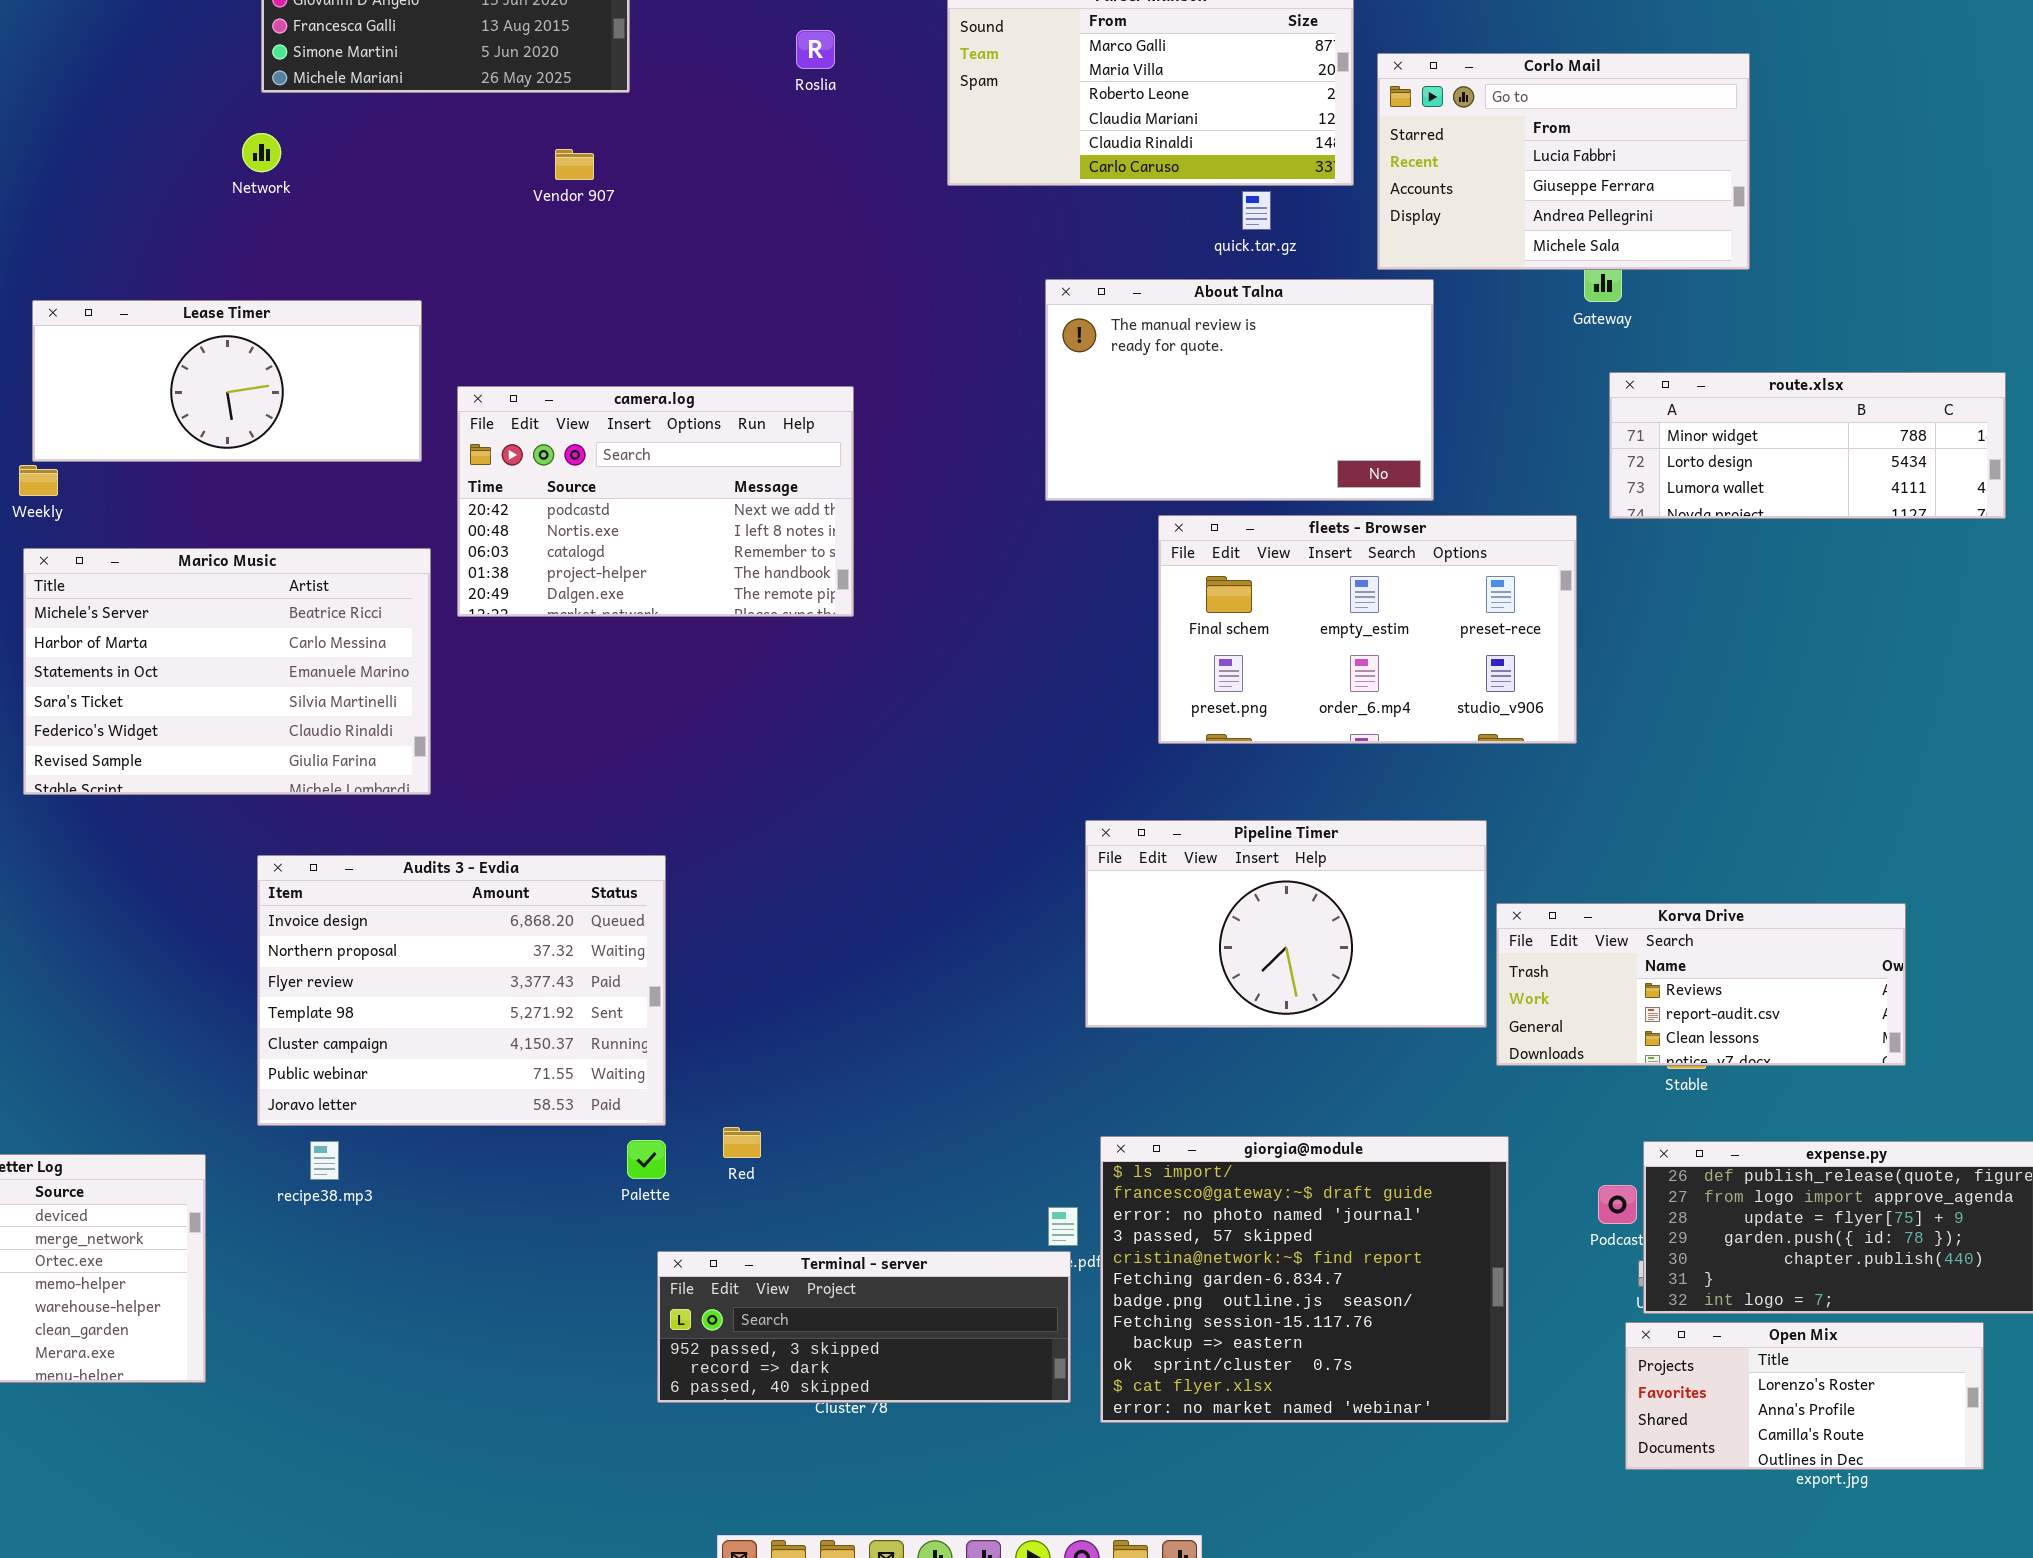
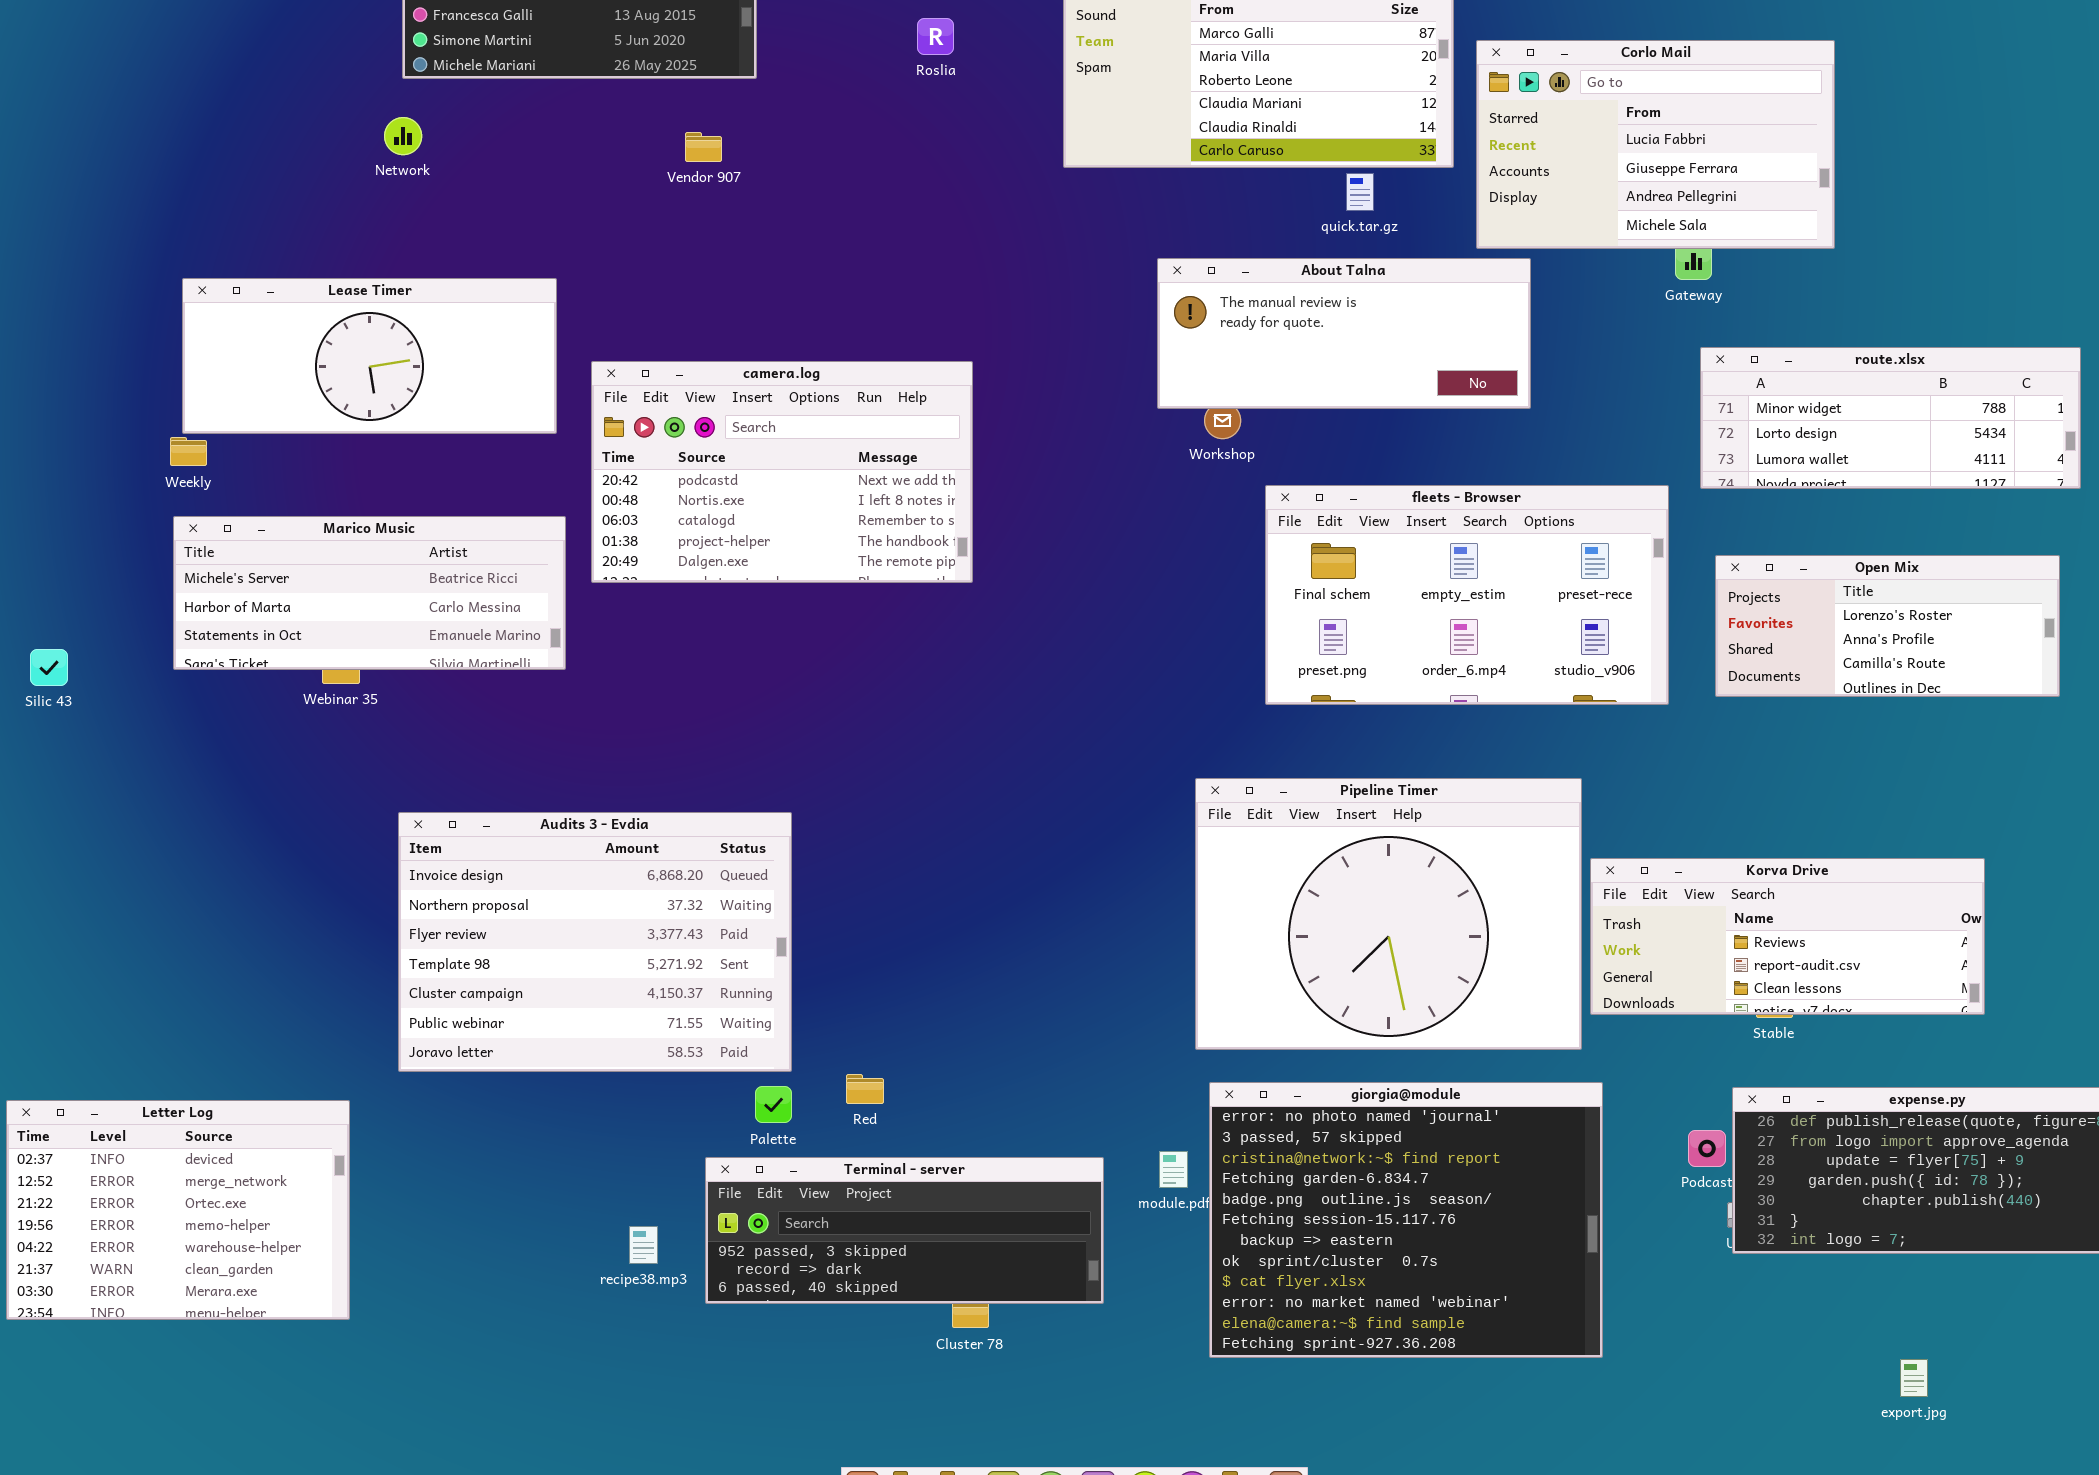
About Talna: [1045,279,1434,501] -> [1157,258,1531,409], resized
Marico Music: [23,548,431,795] -> [173,516,566,670], resized
Pipeline Timer: [1085,820,1487,1028] -> [1195,778,1582,1050], resized
giorgia@module: [1100,1136,1509,1423] -> [1209,1082,1603,1358], scrolled down 2 rows
recipe38.mp3: [310,1141,339,1180] -> [629,1226,658,1264], moved
Terminal - server: [657,1251,1071,1403] -> [705,1157,1104,1304], moved
Open Mix: [1625,1322,1984,1470] -> [1715,555,2060,697], moved

